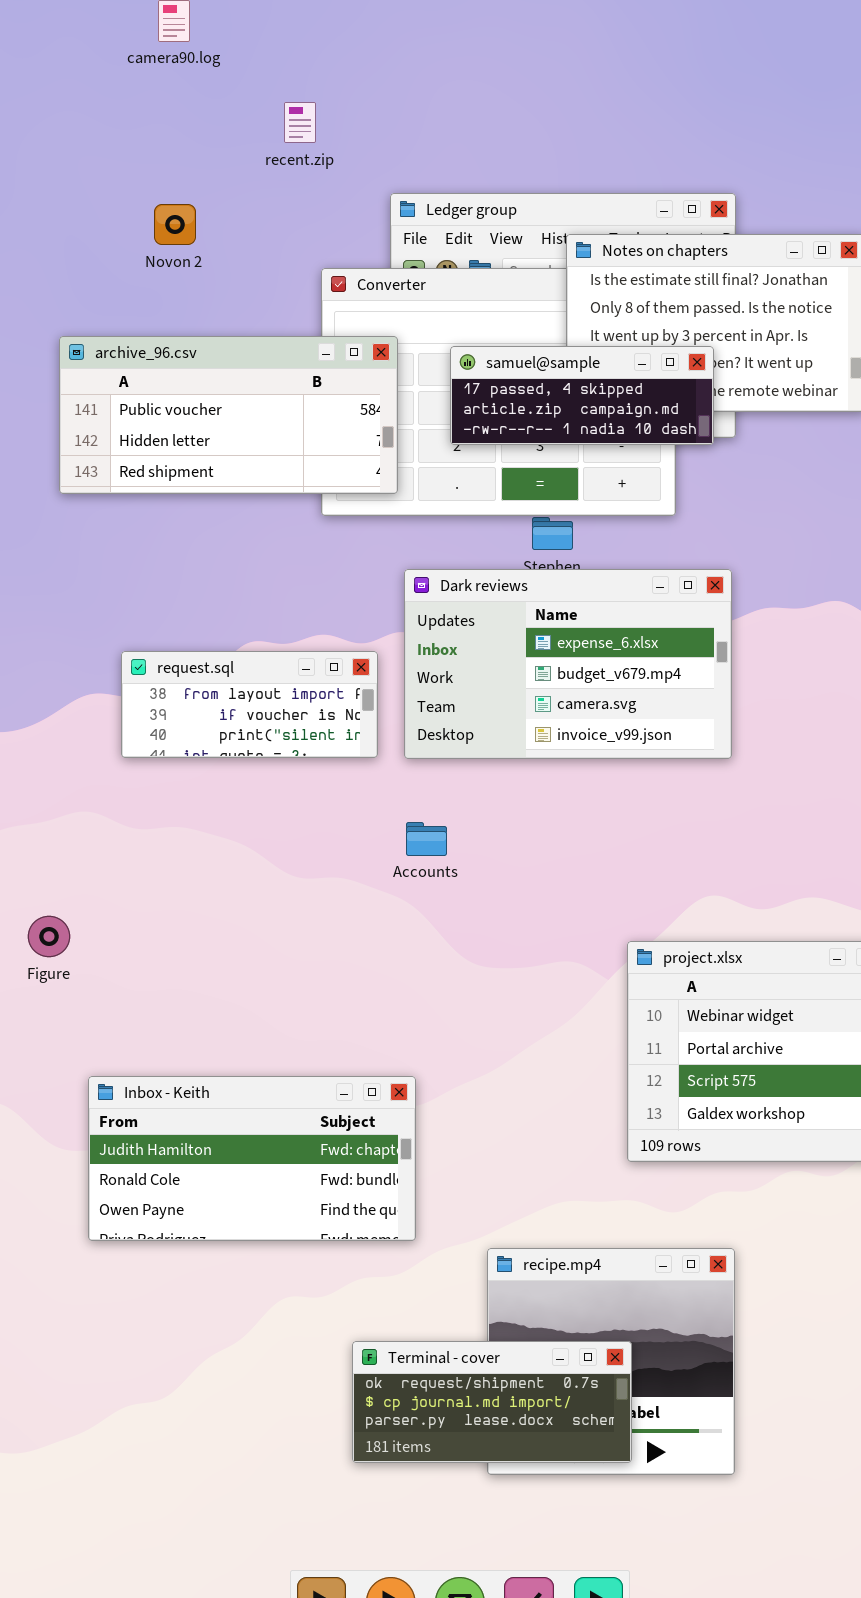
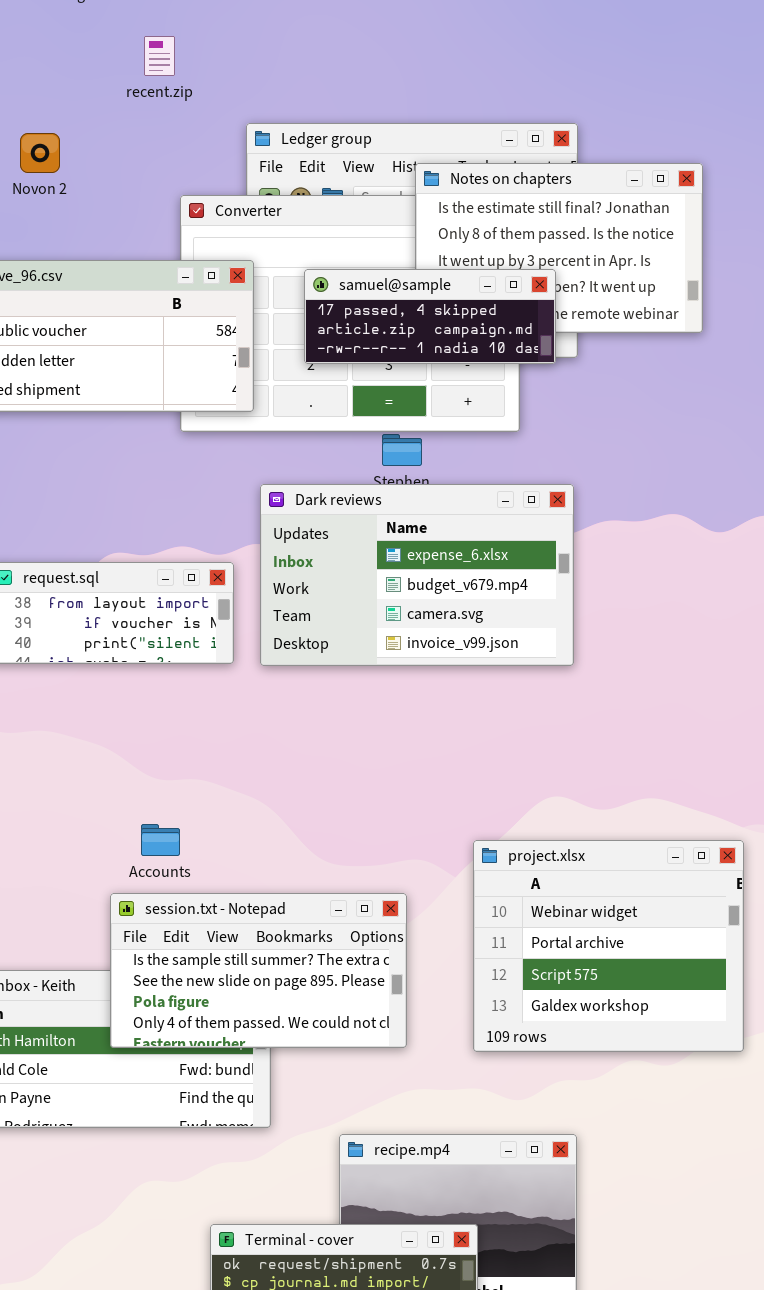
Accounts: [406,822,447,856] -> [141,824,180,856], moved
session.txt - Notepad: none -> [110,893,407,1048], opened

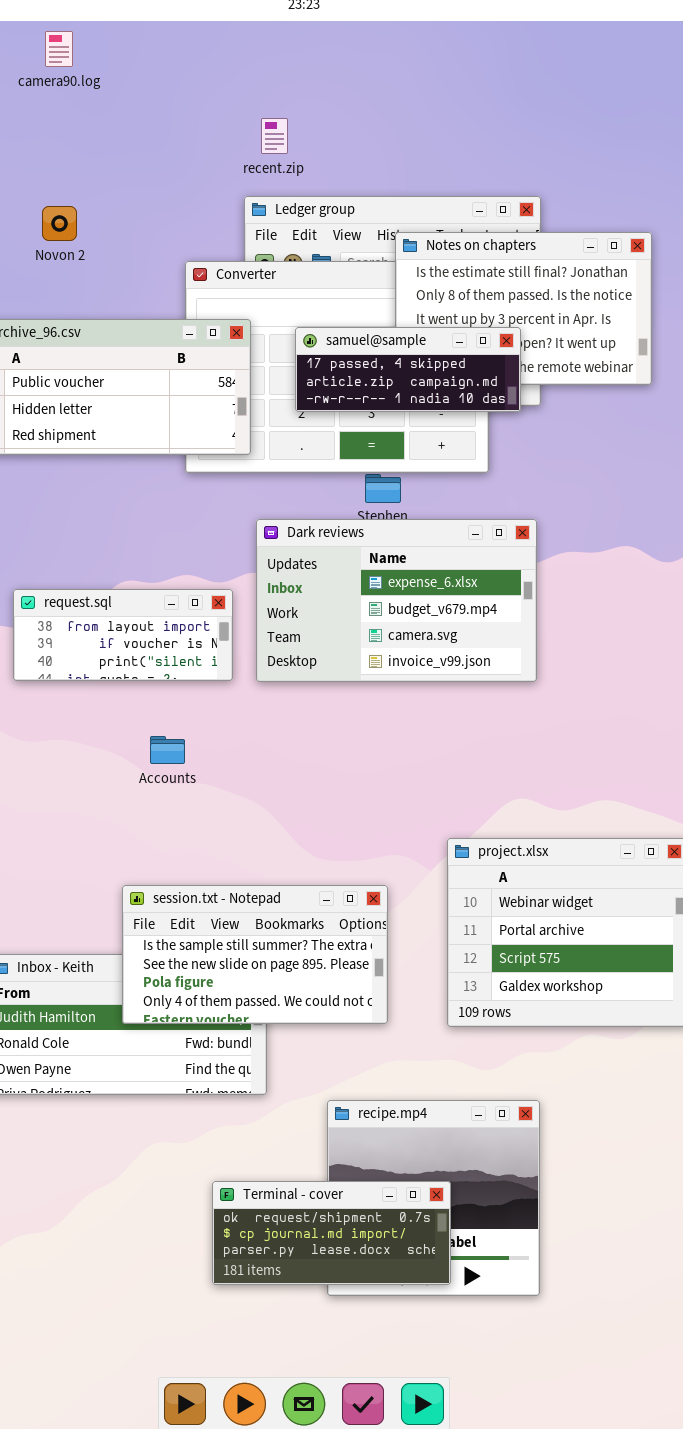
recent.zip: [144,36,175,76] -> [261,118,288,154], moved
Accounts: [141,824,180,856] -> [150,736,185,764], moved

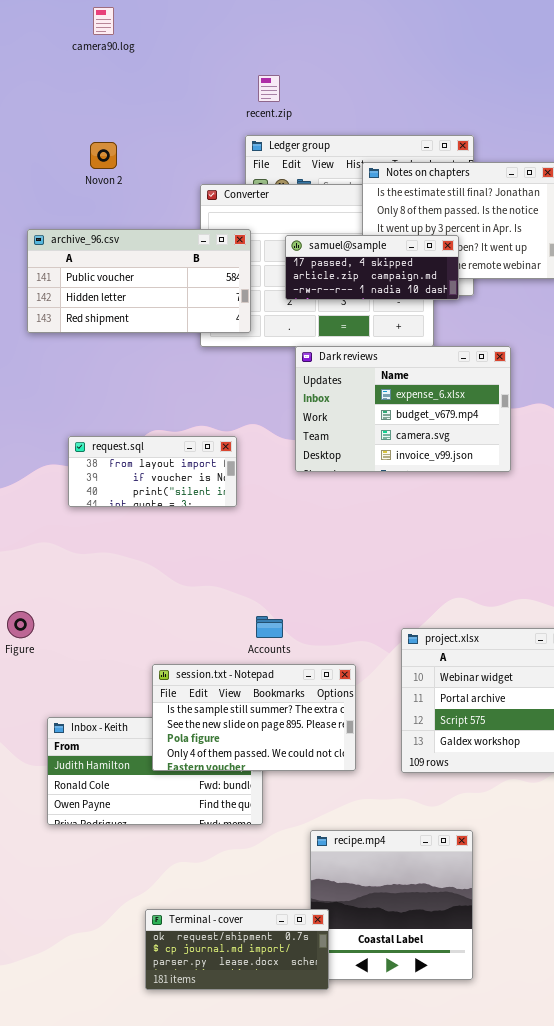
Dark reviews: [256,519,537,682] -> [295,346,511,472], moved
Accounts: [150,736,185,764] -> [256,616,283,638], moved
Terminal - cover: [212,1181,451,1285] -> [145,909,329,990], moved

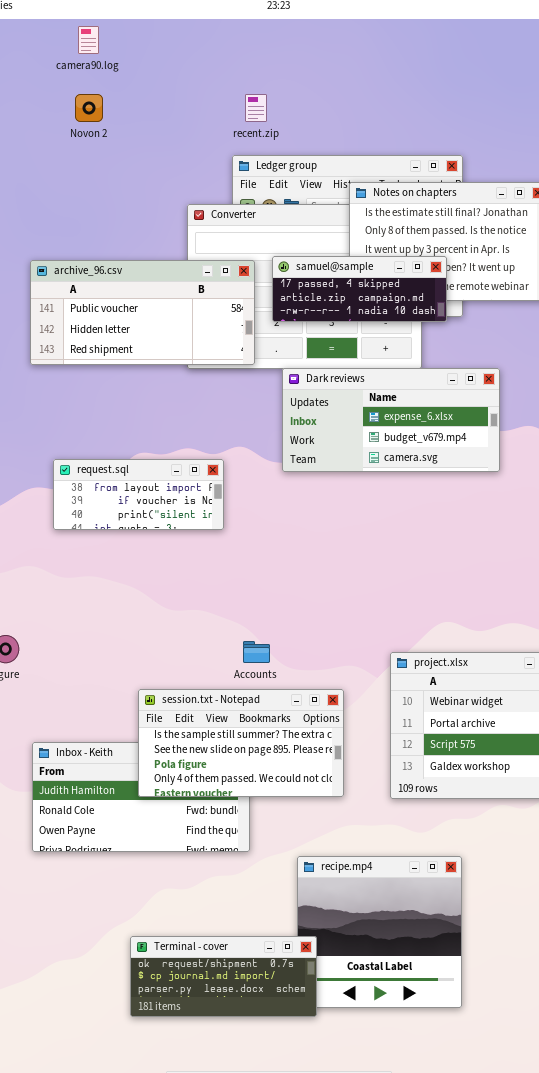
Novon 2: [90,142,117,169] -> [75,94,103,122], moved
archive_96.csv: [27,229,251,333] -> [30,260,255,365], moved
Dark reviews: [295,346,511,472] -> [282,368,500,472], resized

